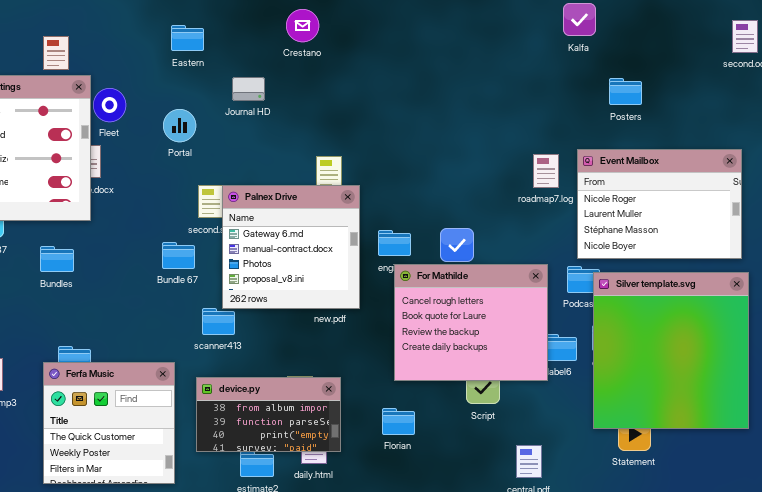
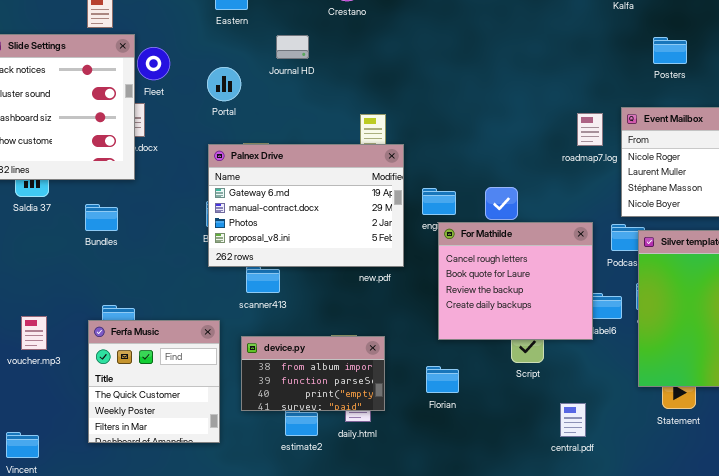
Palnex Drive: [222,185,360,309] -> [208,144,404,267], resized

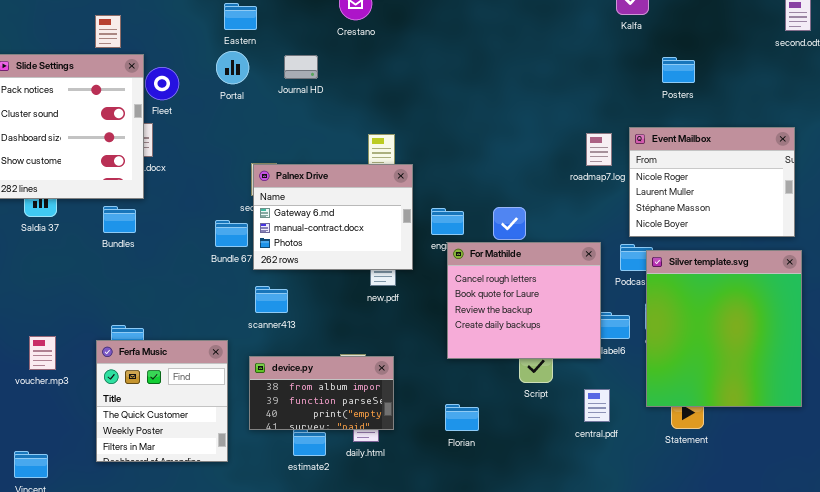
Portal: [207,67,241,101] -> [216,51,249,84], moved
Palnex Drive: [208,144,404,267] -> [253,164,413,270], resized
Bundles: [85,204,118,231] -> [103,206,136,233], moved
Florian: [426,366,459,393] -> [445,404,479,431], moved
central.pdf: [560,403,586,437] -> [584,389,610,422], moved

